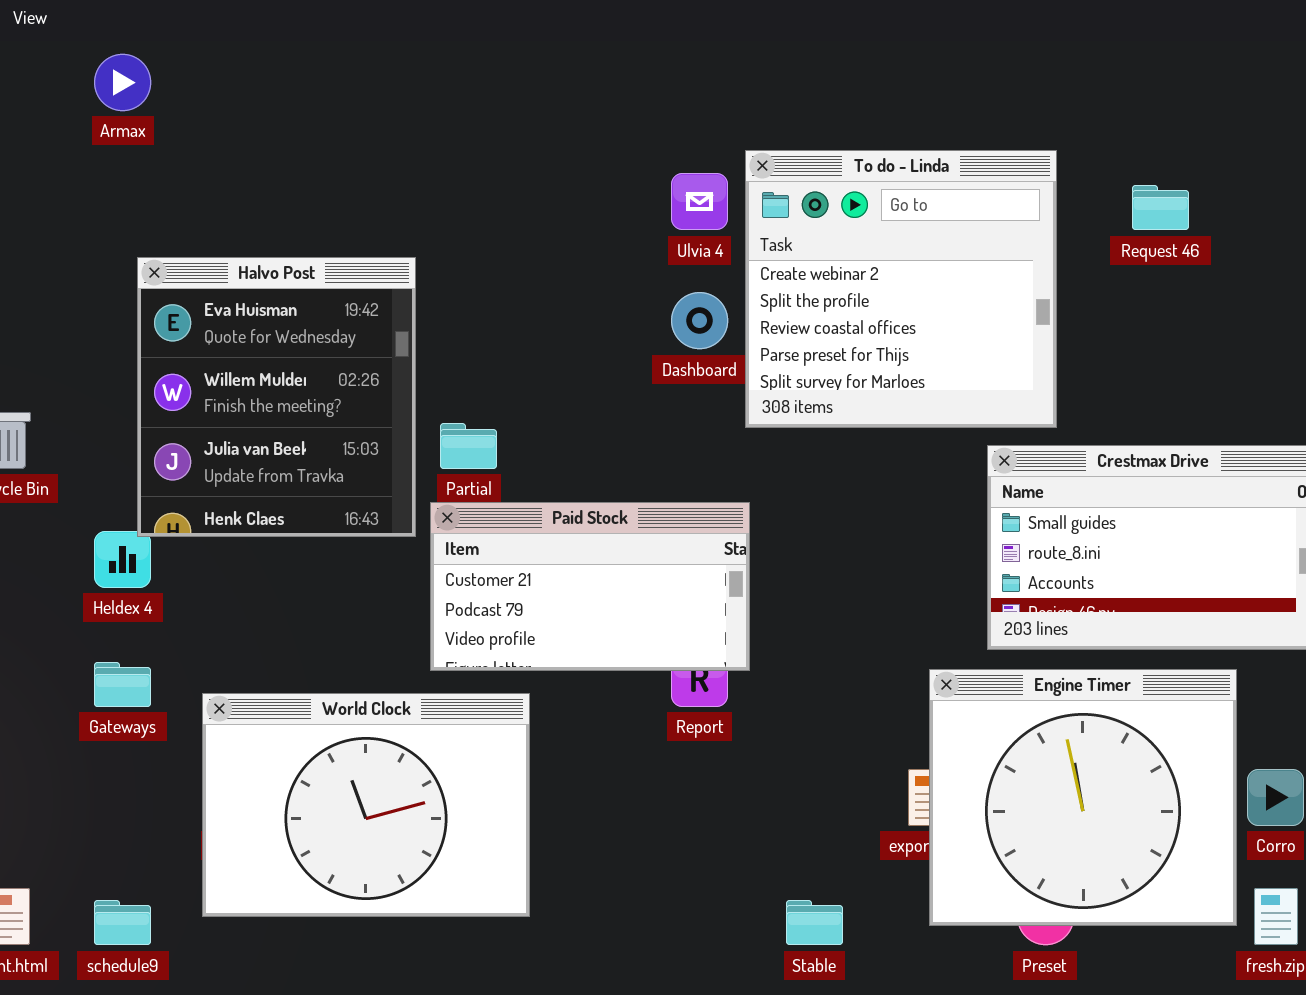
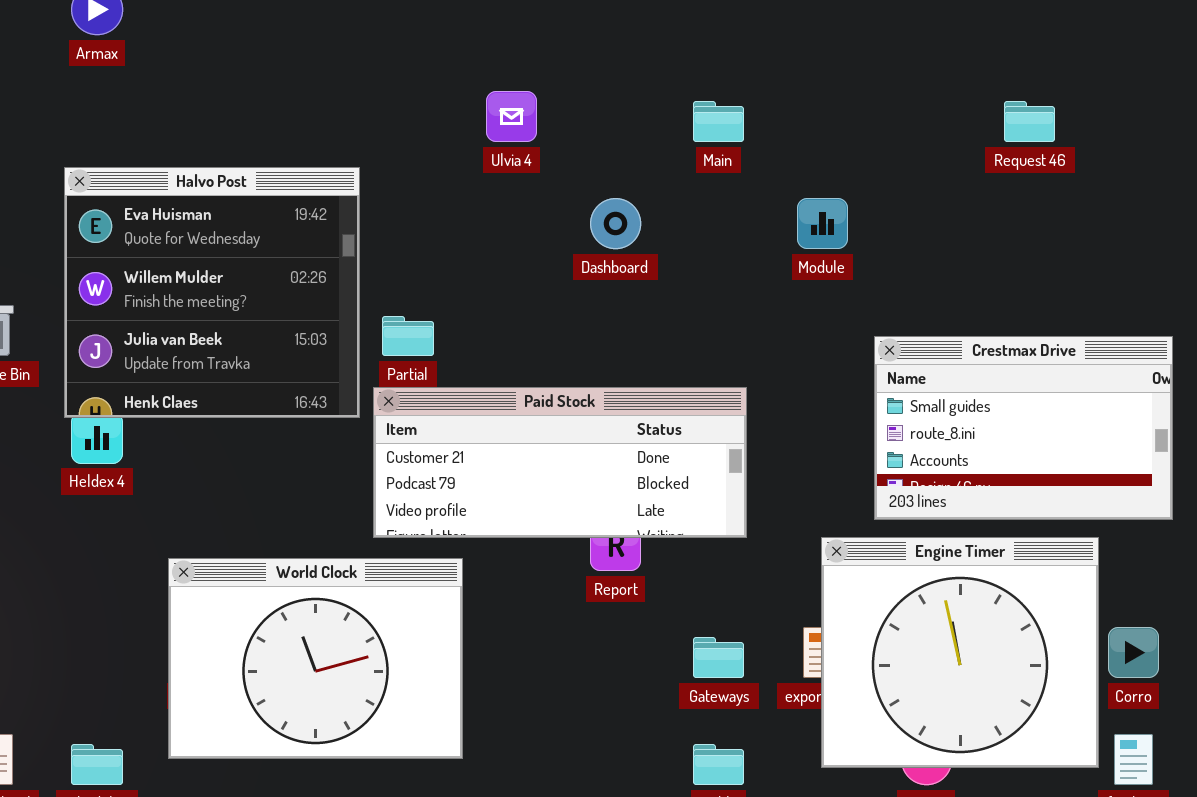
To do - Linda: [745,150,1057,428] -> none, closed
Ulvia 4: [671,173,728,230] -> [486,91,537,142], moved
Halvo Post: [137,257,416,537] -> [64,167,360,418], resized
Paid Stock: [430,502,750,671] -> [373,387,747,538], resized
Gateways: [94,662,151,707] -> [693,637,744,678], moved

